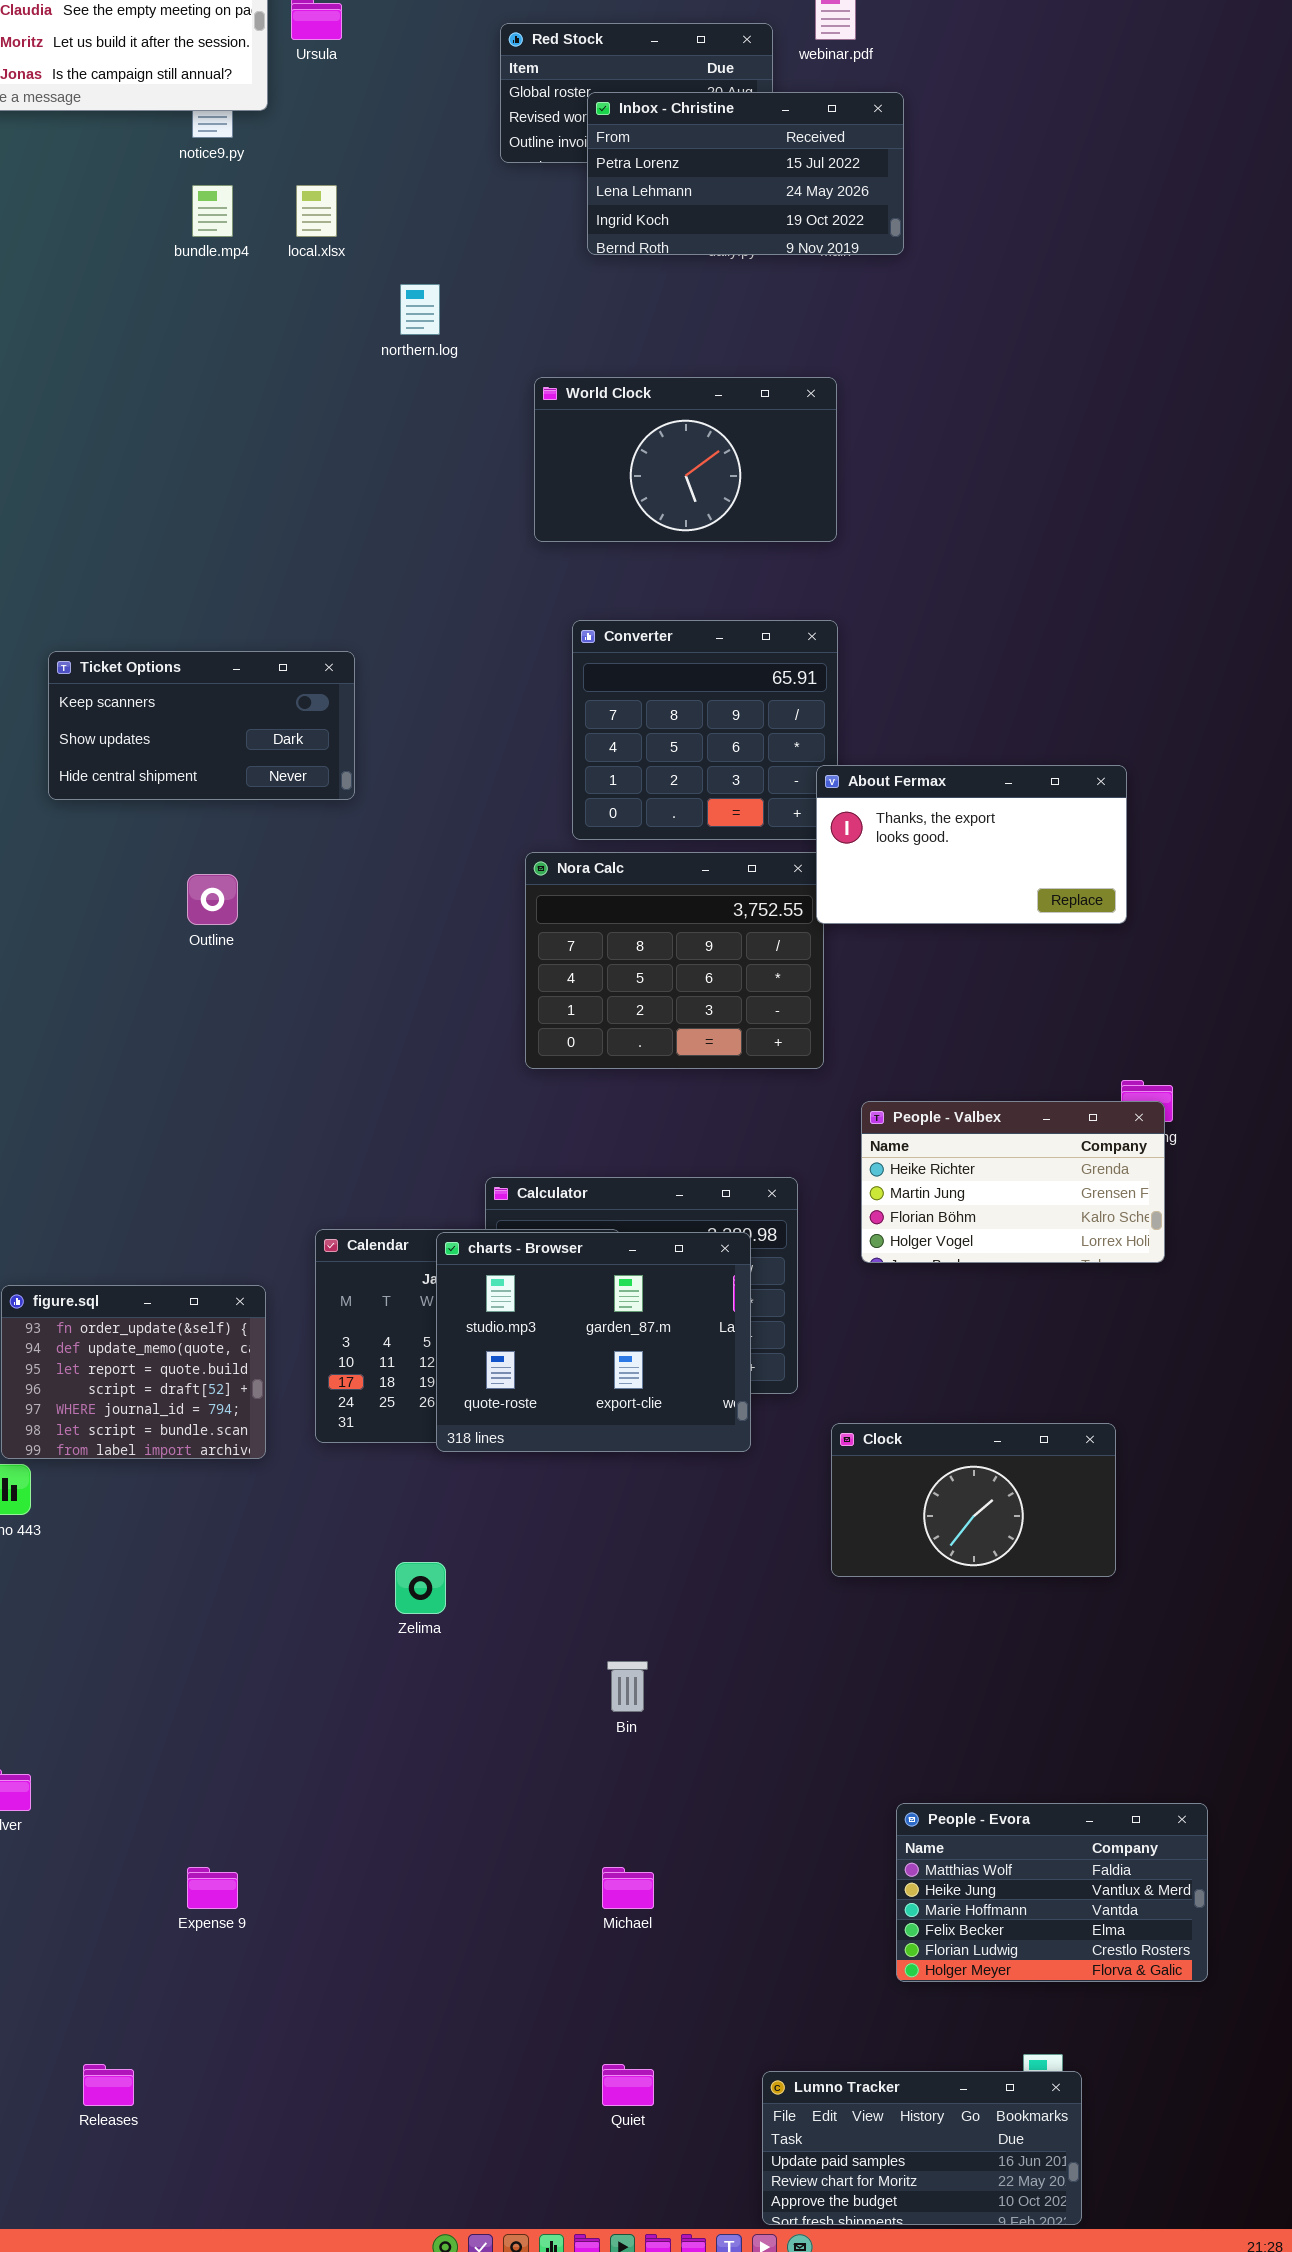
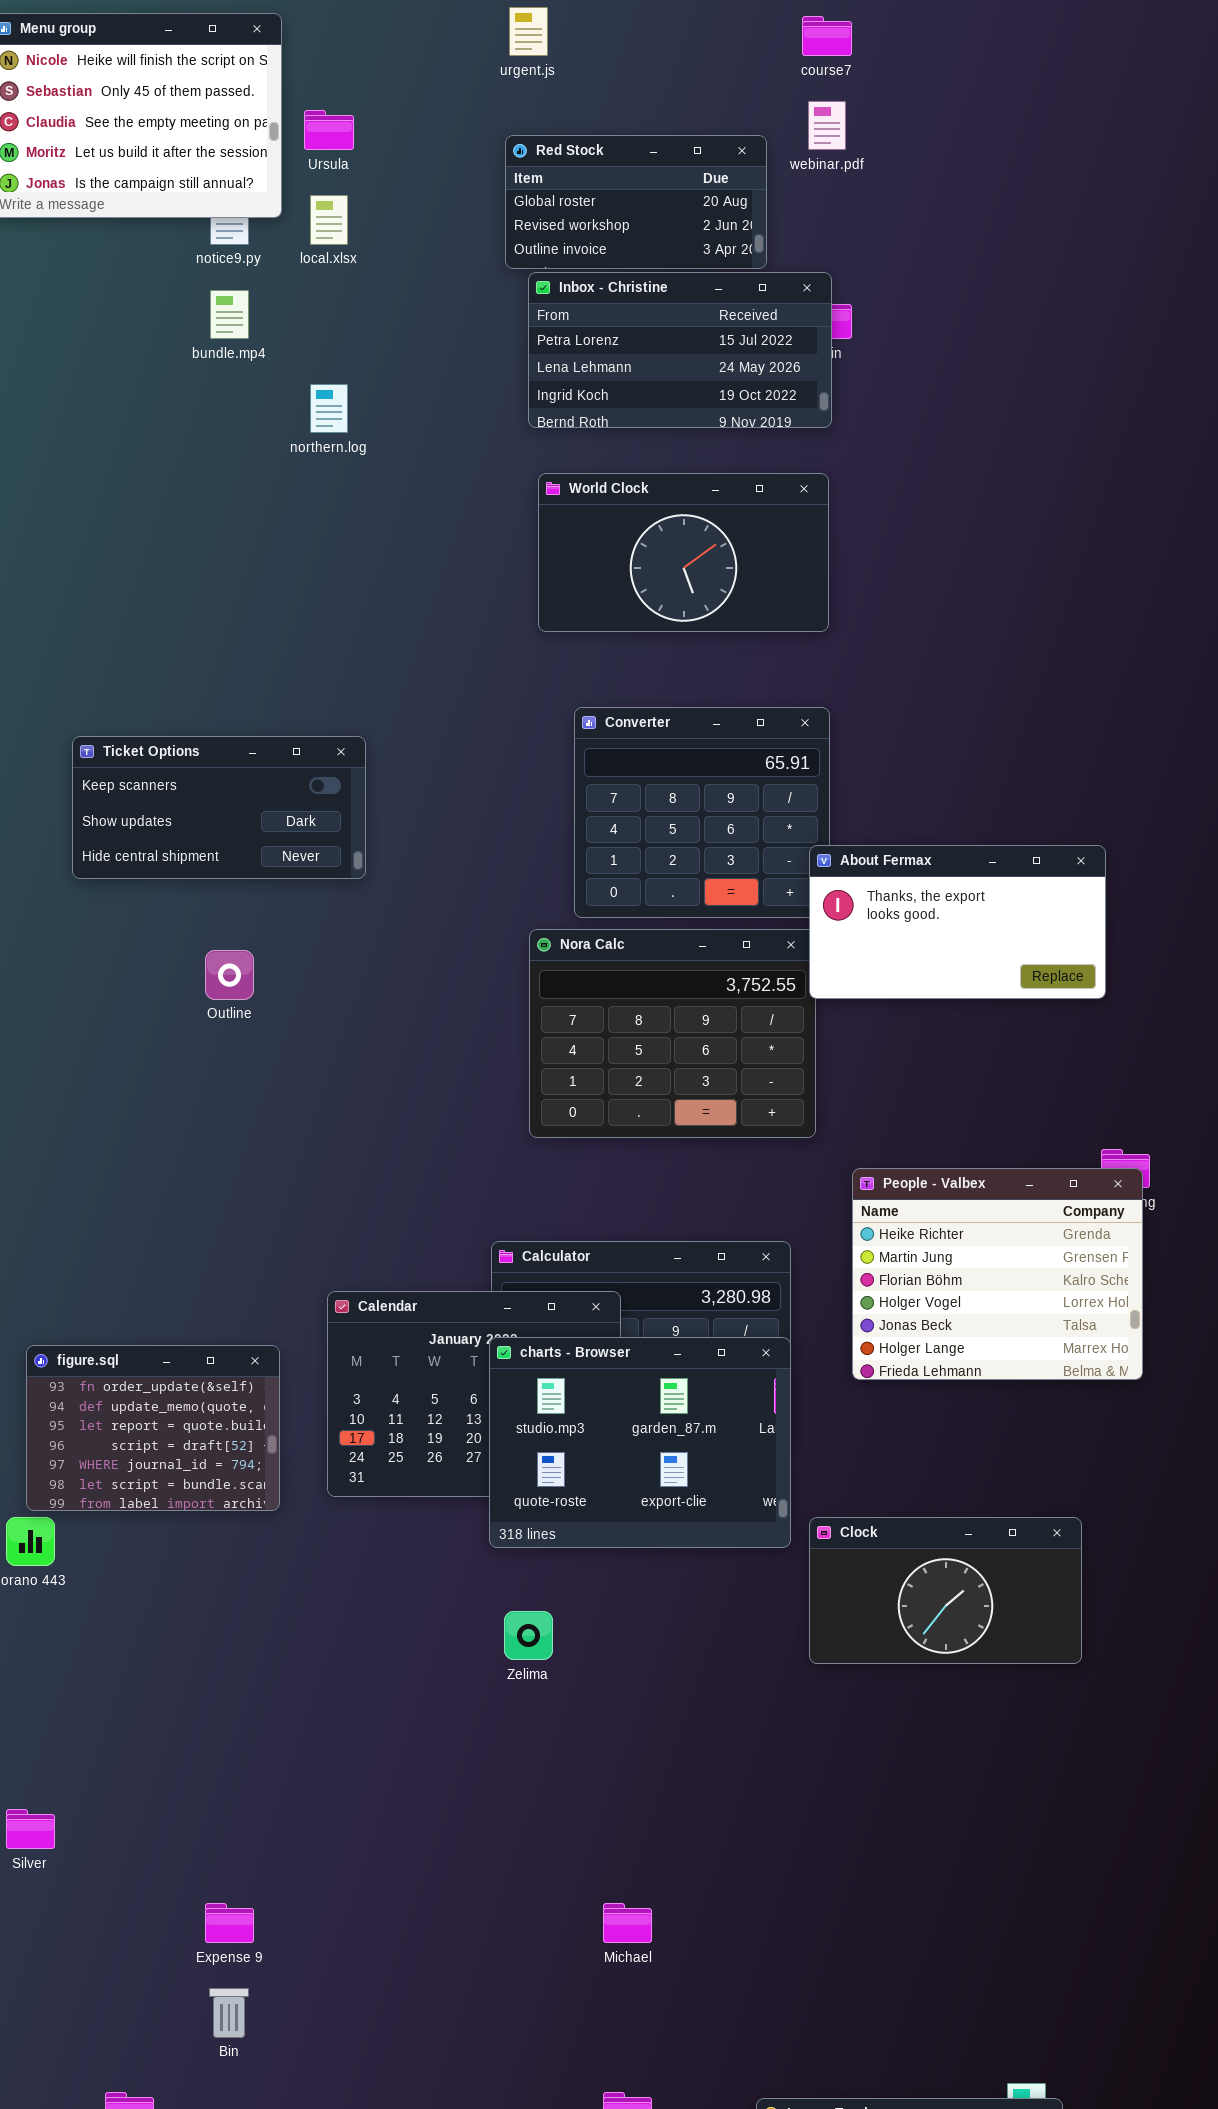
Inbox - Christine: [587,92,904,255] -> [528,272,832,428], moved
local.xlsx: [296,185,337,237] -> [310,195,348,245], moved
northern.log: [400,284,440,335] -> [310,384,348,433], moved
People - Valbex: [861,1101,1165,1263] -> [852,1168,1143,1380], resized
charts - Browser: [436,1232,751,1452] -> [489,1337,791,1548], moved
Clock: [831,1423,1116,1577] -> [809,1517,1082,1664], moved
Zelima: [395,1562,446,1614] -> [504,1611,553,1660], moved
Bin: [607,1661,648,1712] -> [209,1988,249,2038], moved
People - Evora: [896,1803,1208,1982] -> none, closed

